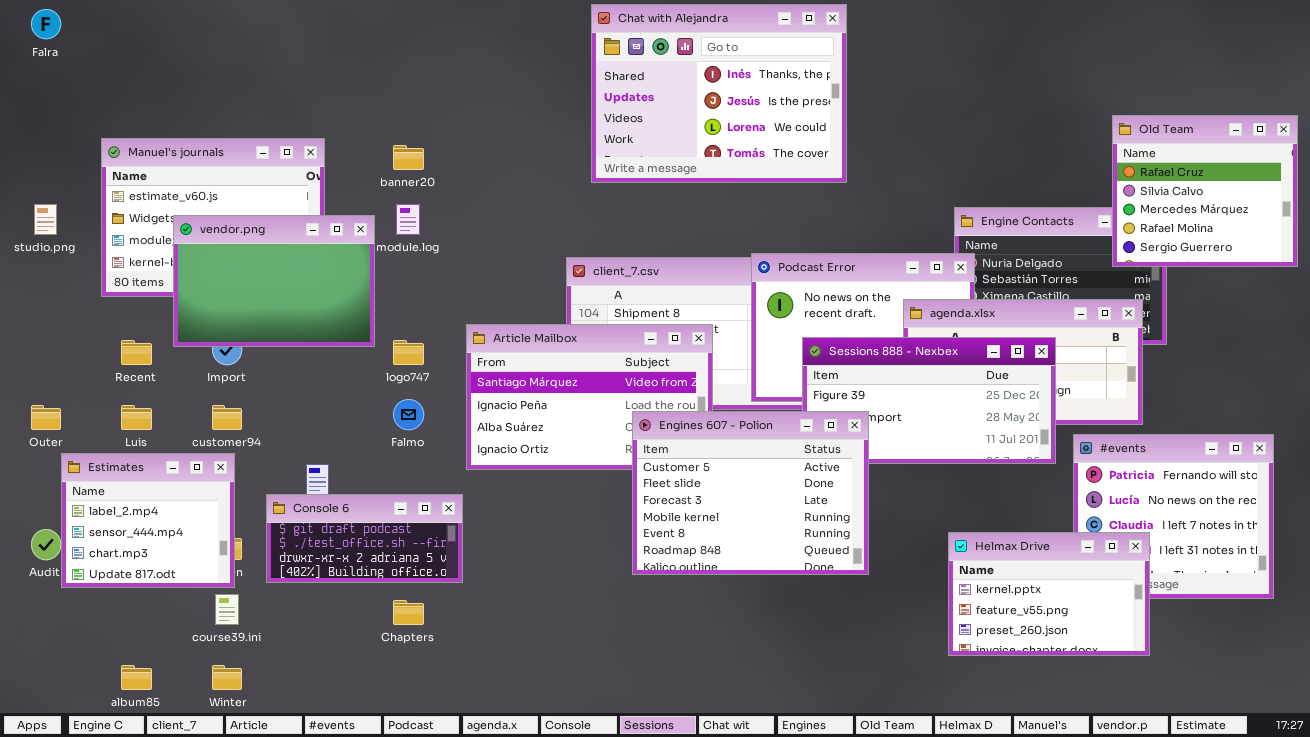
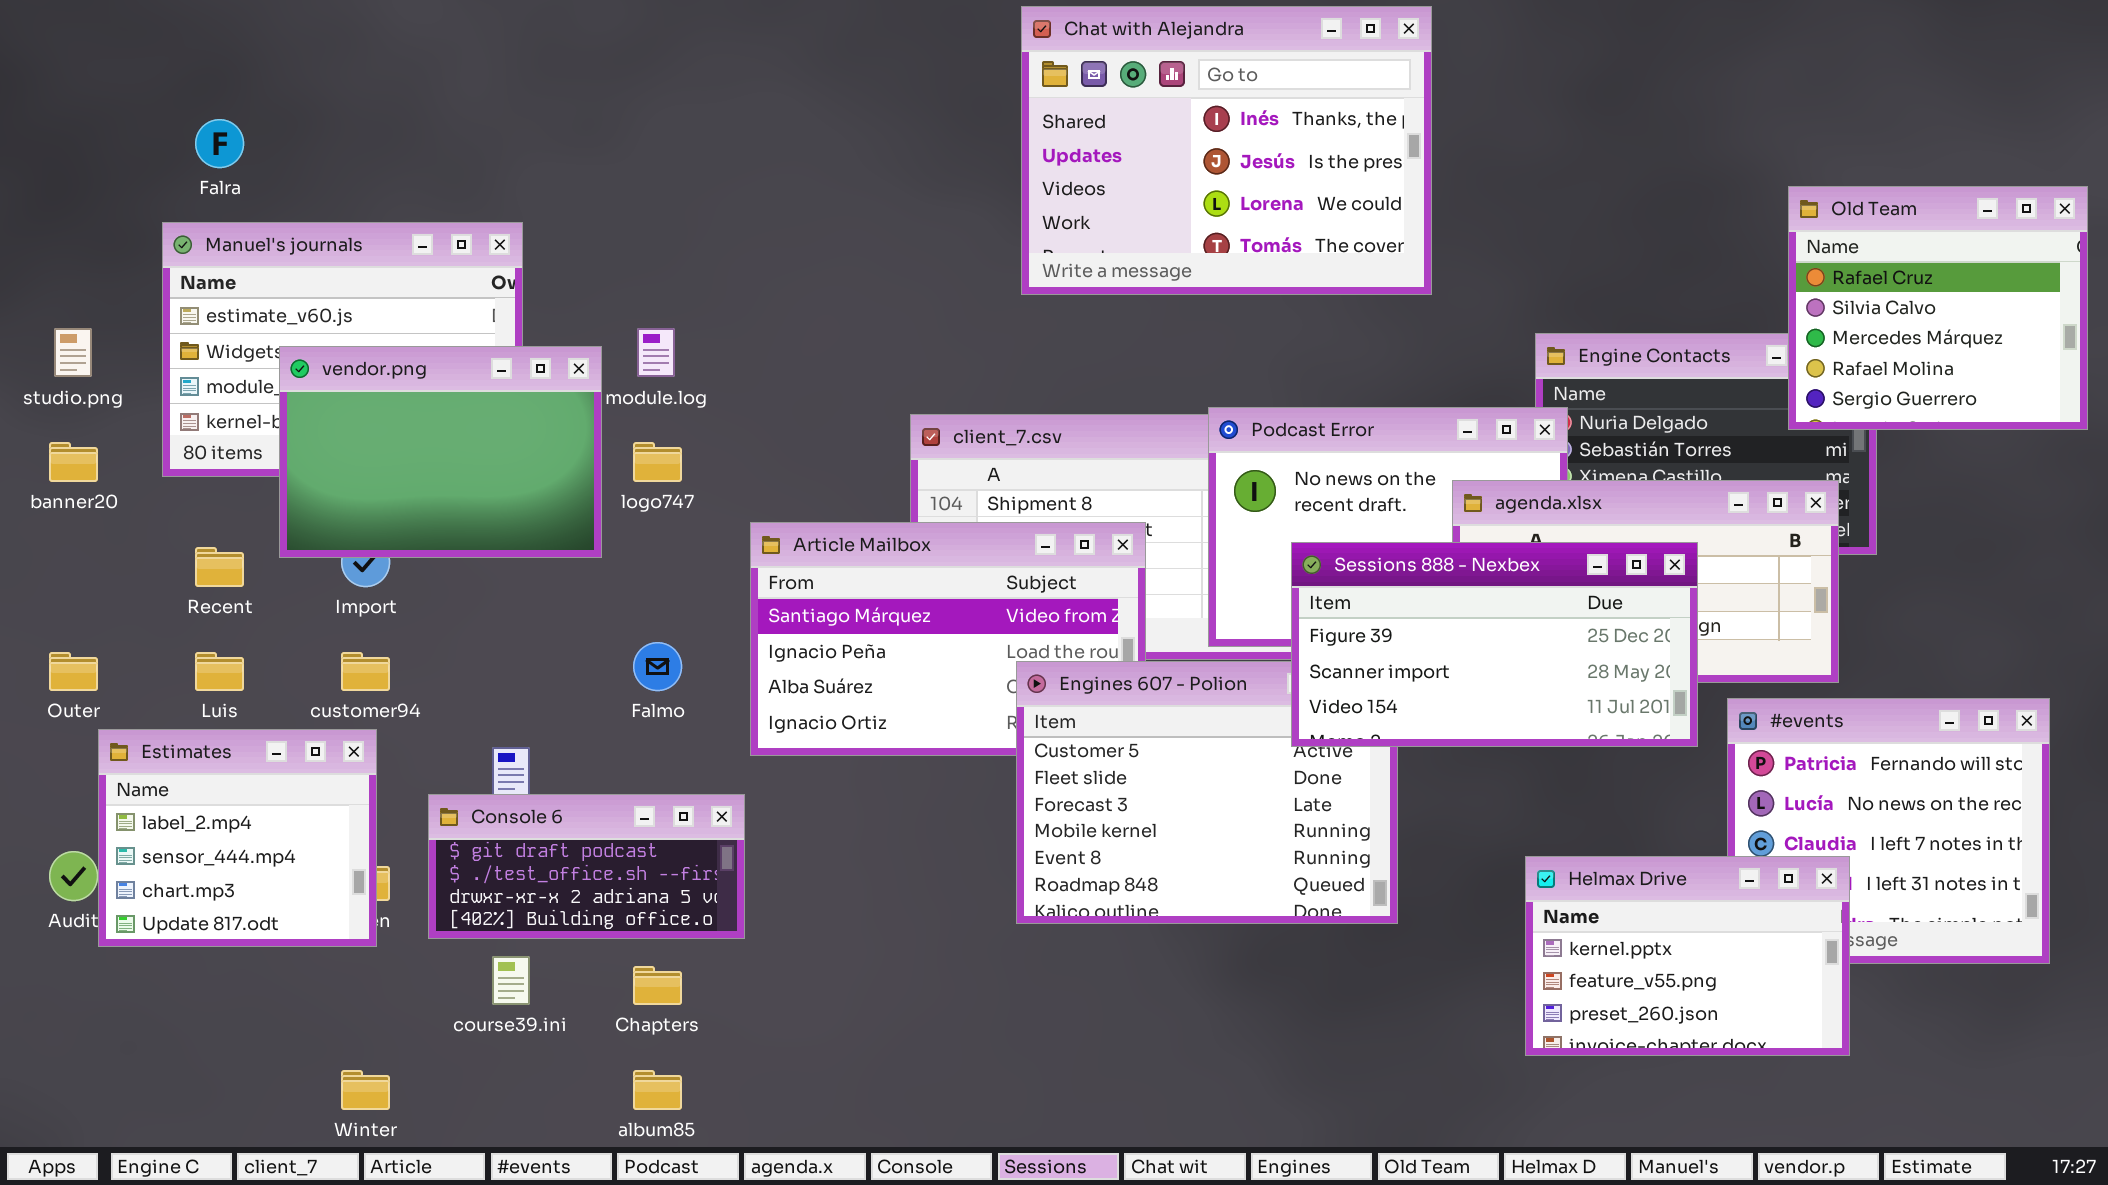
Chat with Alejandra: [591,4,847,183] -> [1021,6,1432,295], moved
Falra: [31,9,61,39] -> [195,119,244,168], moved
banner20: [393,145,424,170] -> [49,442,98,482], moved
Sessions 888 - Nexbex: [802,337,1056,464] -> [1291,542,1698,747], raised
logo747: [393,340,424,365] -> [633,442,682,482], moved
course39.ini: [215,594,239,625] -> [492,956,530,1005], moved
album85: [121,665,152,690] -> [633,1070,682,1110], moved

